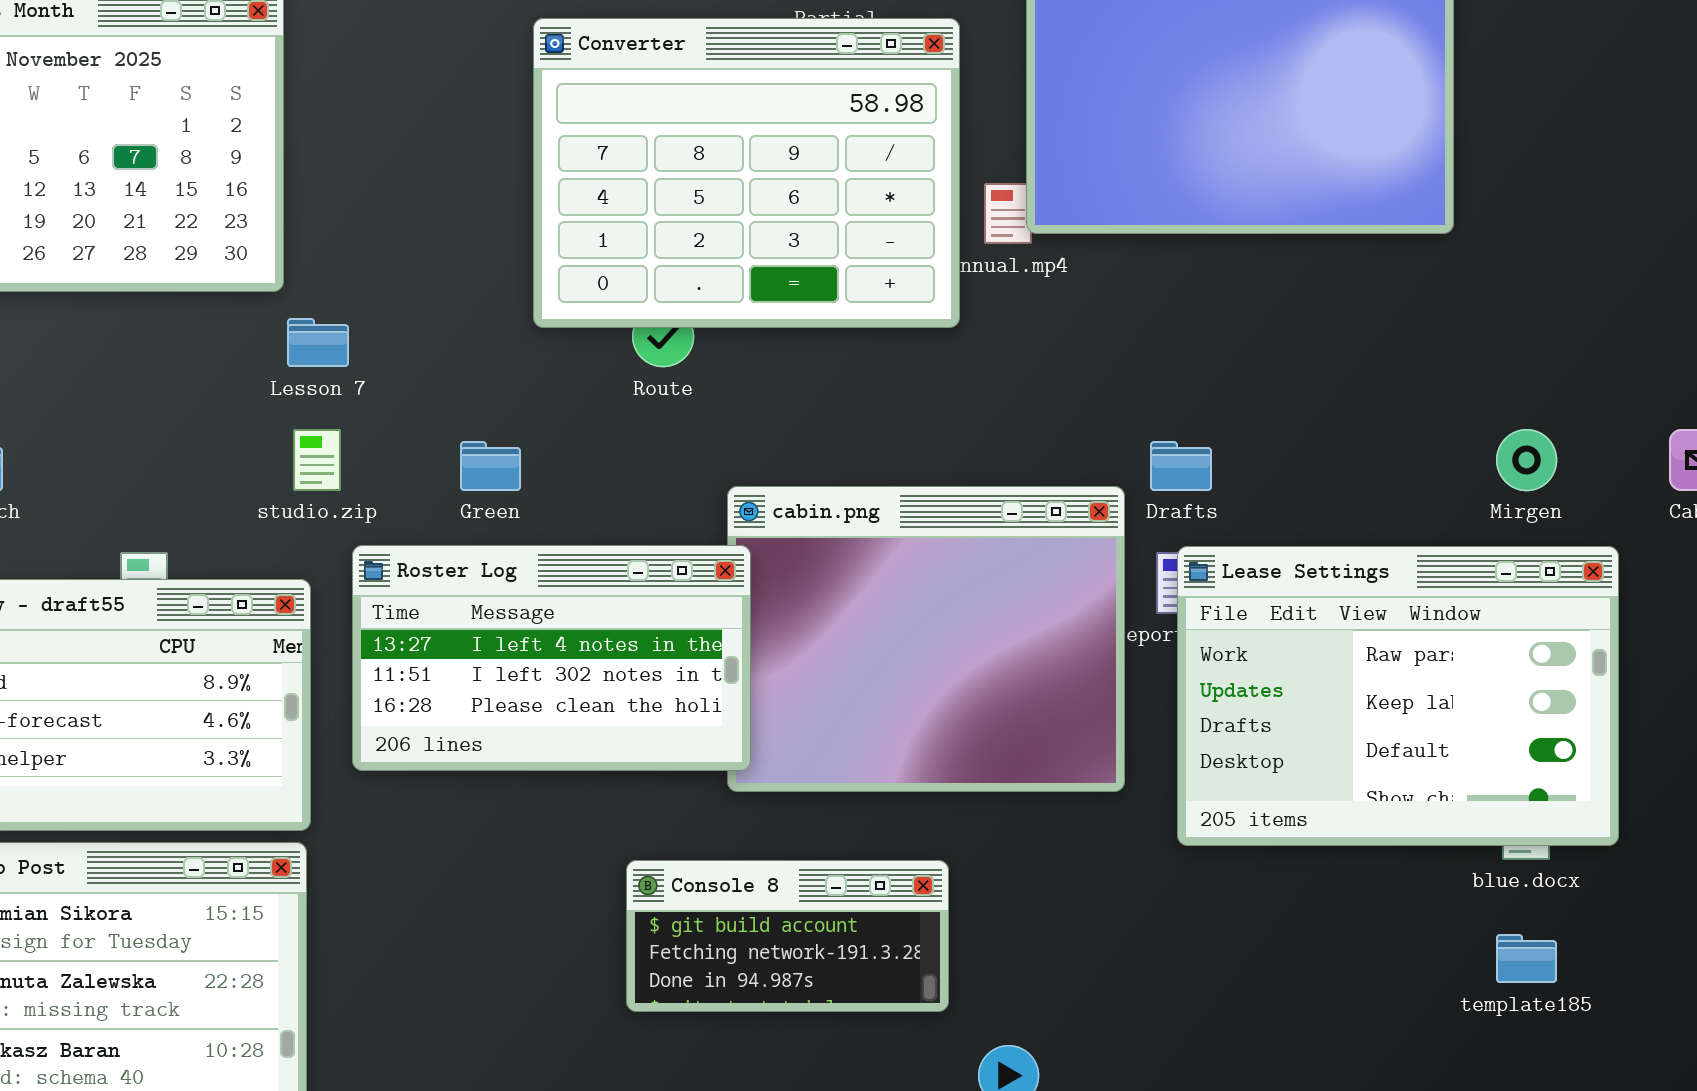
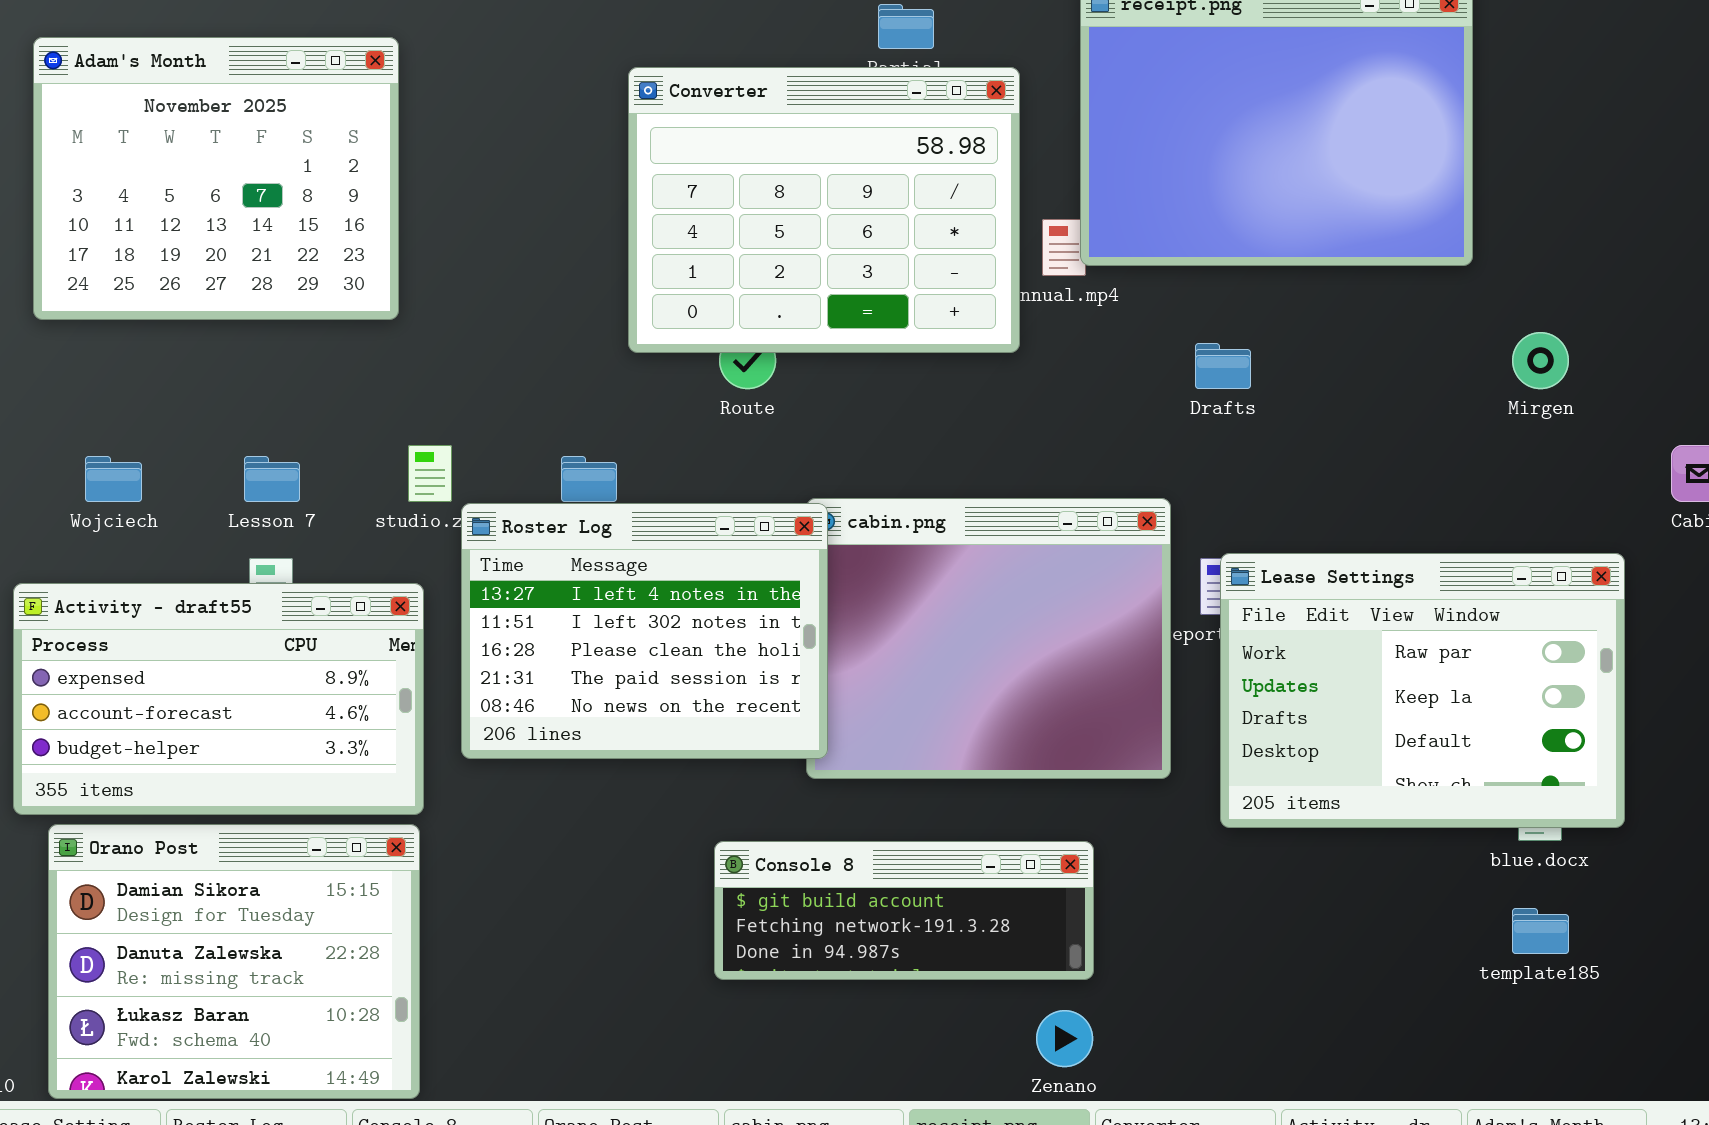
Lesson 7: [287,318,349,367] -> [244,456,300,502], moved
Mirgen: [1496,429,1557,491] -> [1512,332,1569,389], moved
Drafts: [1150,441,1212,491] -> [1195,343,1251,389], moved
Roster Log: [352,545,751,771] -> [461,503,828,759], resized
Console 8: [626,860,949,1012] -> [714,841,1094,980], resized

